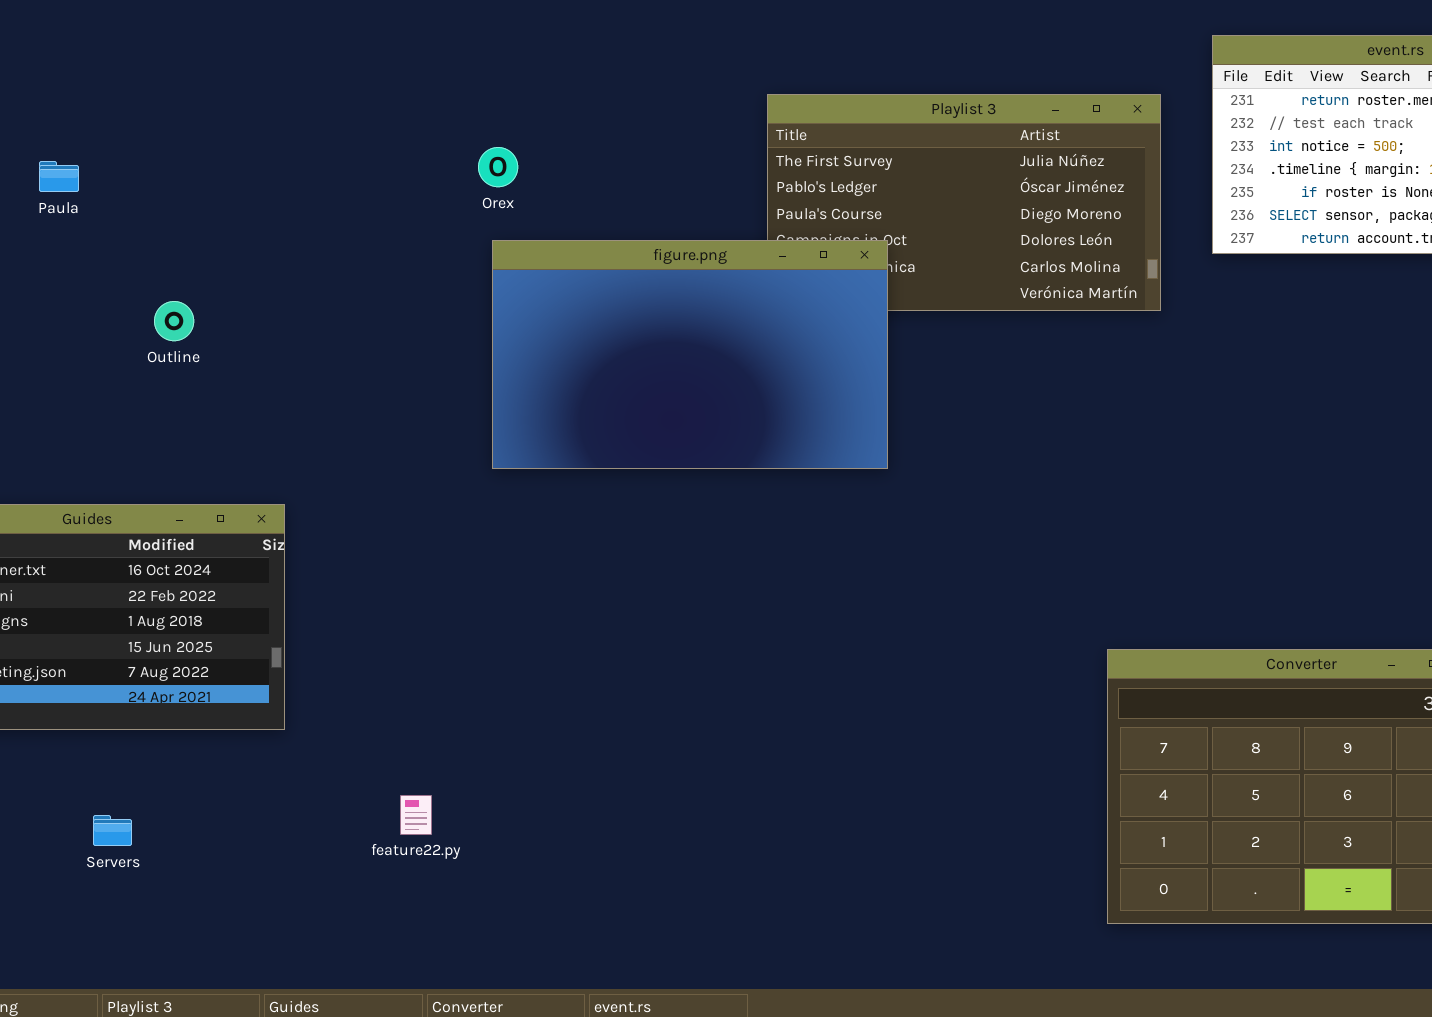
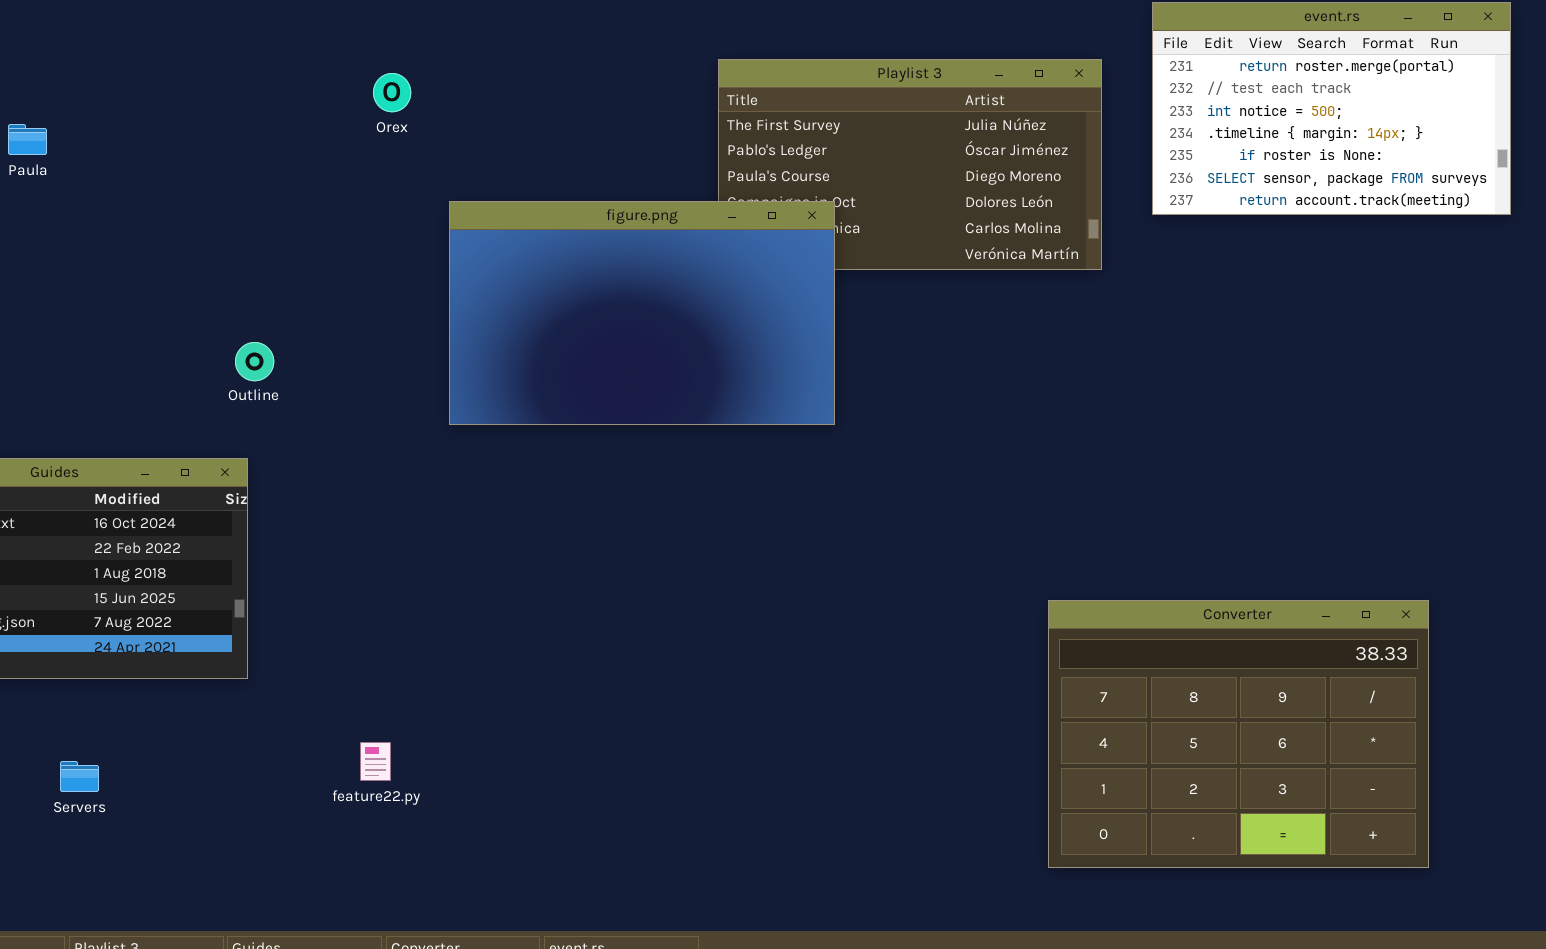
Orex: [478,147,518,187] -> [373,73,411,112], moved
Outline: [154,301,194,341] -> [235,342,274,381], moved

